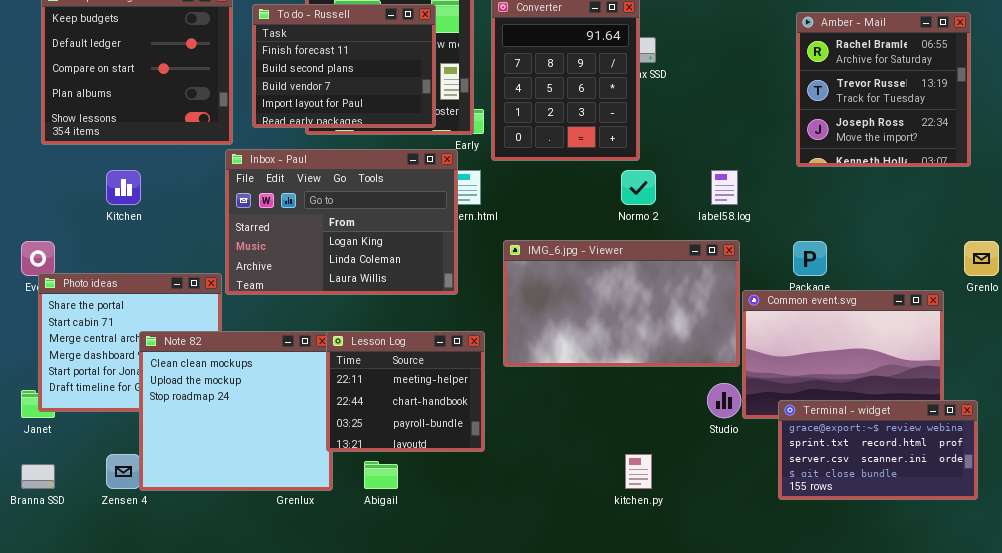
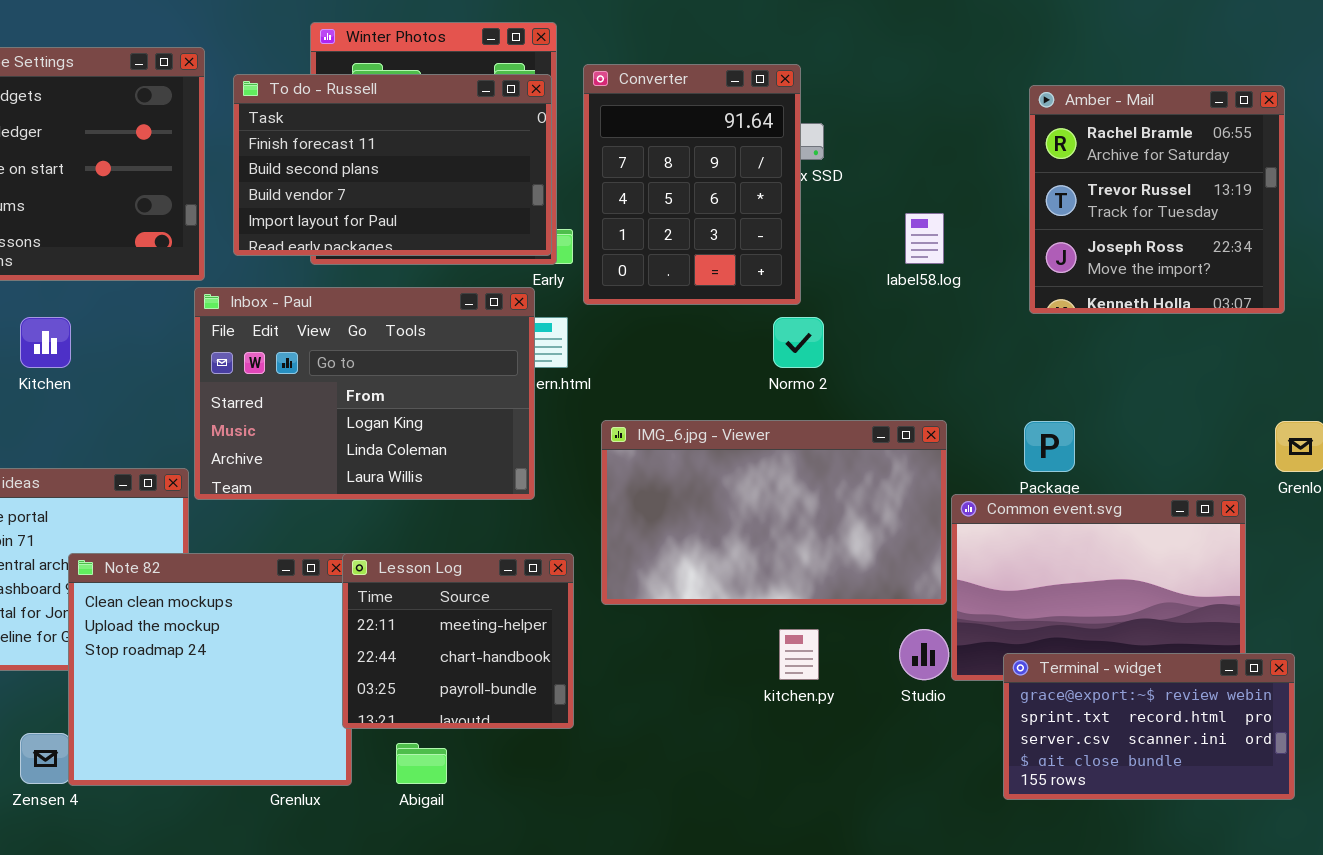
To do - Russell: [252,4,436,128] -> [233,74,552,256], resized
label58.log: [711,170,738,205] -> [905,213,944,264], moved
kitchen.py: [625,454,652,489] -> [779,629,819,680], moved

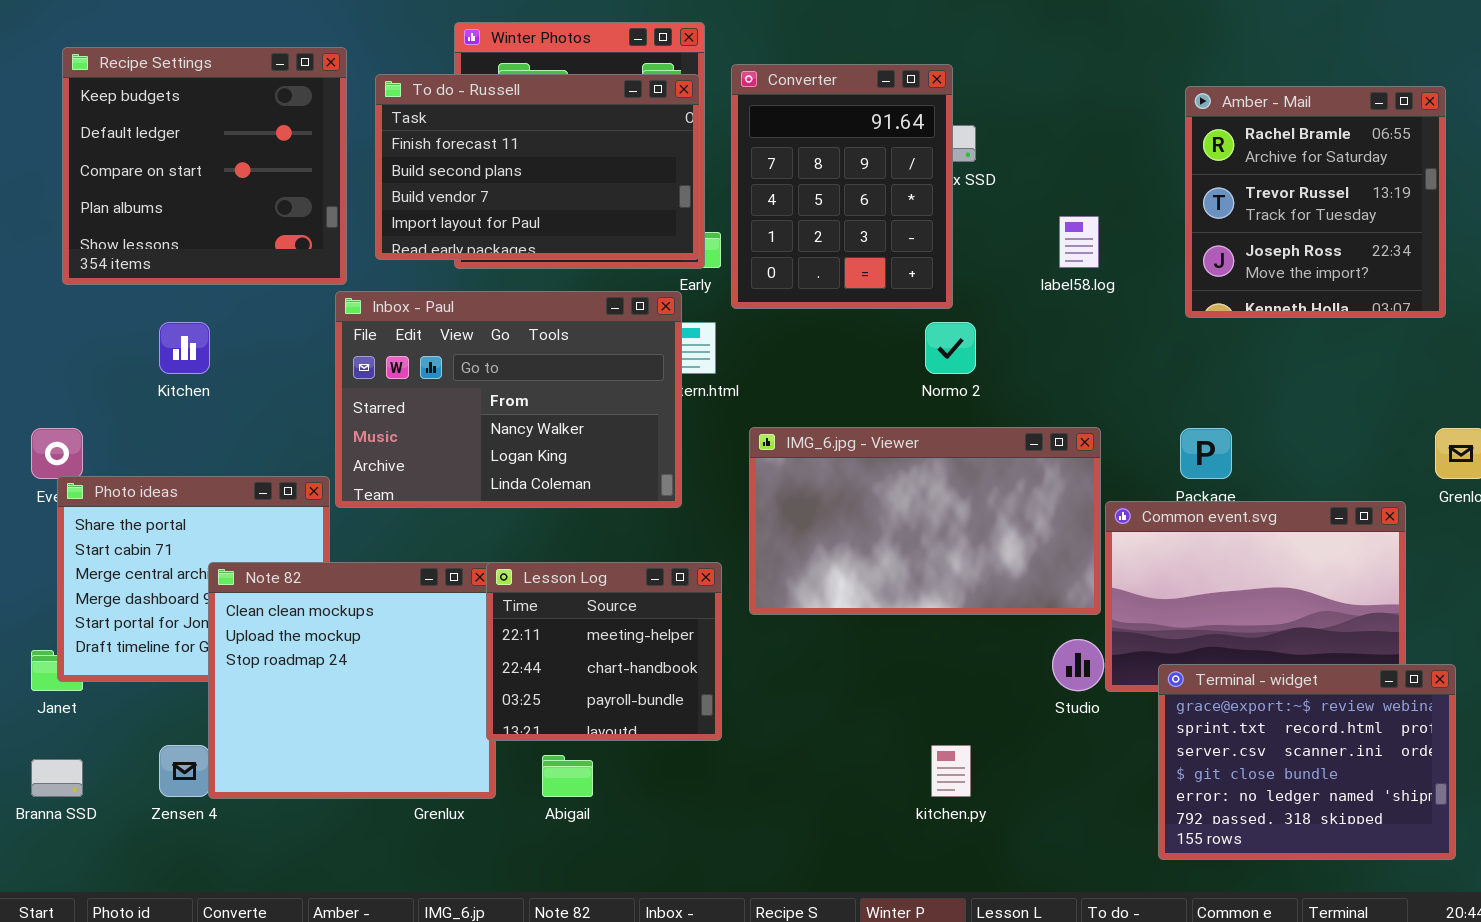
Inbox - Paul: [194,287,535,500] -> [335,291,682,508], scrolled up 1 row
kitchen.py: [779,629,819,680] -> [931,745,971,797], moved
Terminal - widget: [1003,653,1295,800] -> [1158,664,1456,860], resized

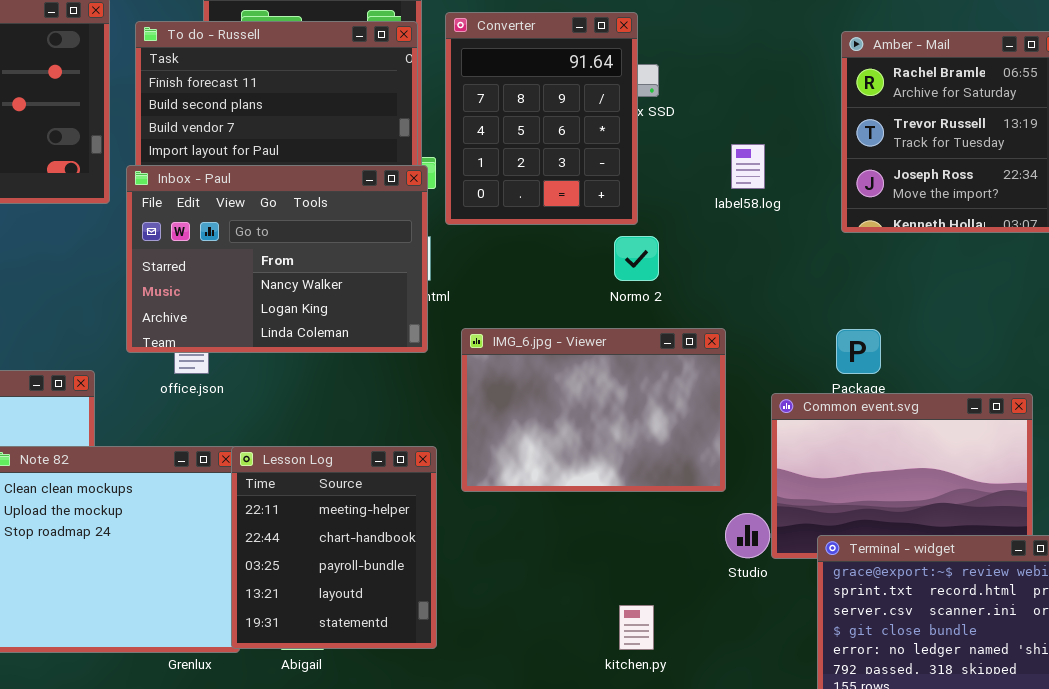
Inbox - Paul: [335,291,682,508] -> [126,165,428,353], moved
IMG_6.jpg - Viewer: [749,427,1101,615] -> [461,328,726,492], resized
Lesson Log: [486,562,722,741] -> [231,446,437,649], resized

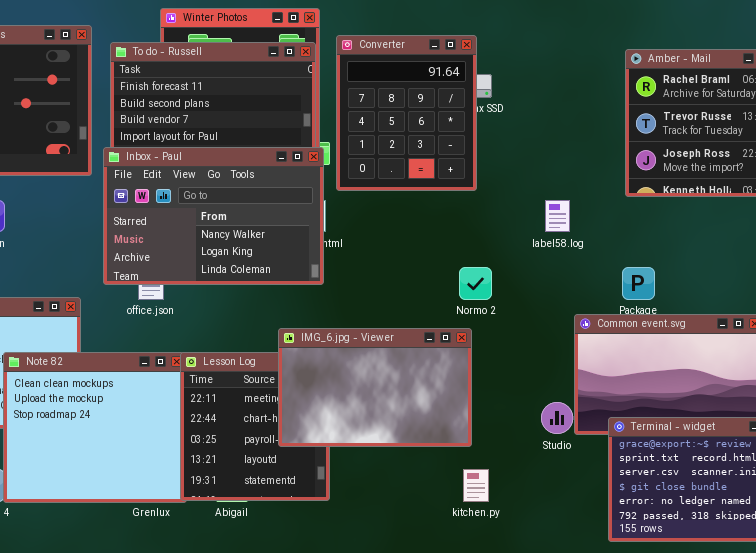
label58.log: [731,144,765,189] -> [545,200,570,232], moved
Normo 2: [614,236,659,281] -> [459,267,492,300], moved
IMG_6.jpg - Viewer: [461,328,726,492] -> [278,328,472,447], moved

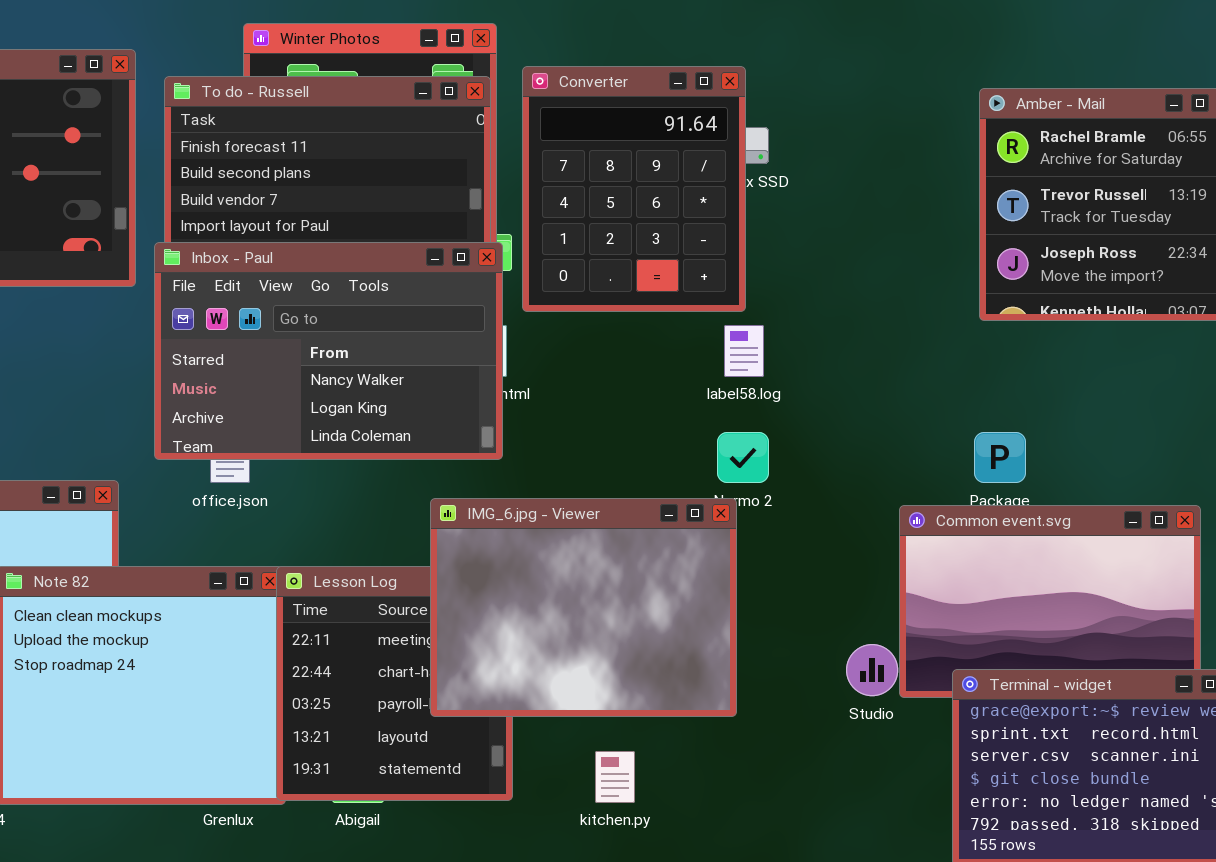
label58.log: [545,200,570,232] -> [724,325,764,377], moved
IMG_6.jpg - Viewer: [278,328,472,447] -> [430,498,737,717], resized
kitchen.py: [463,469,489,502] -> [595,751,635,803], moved

